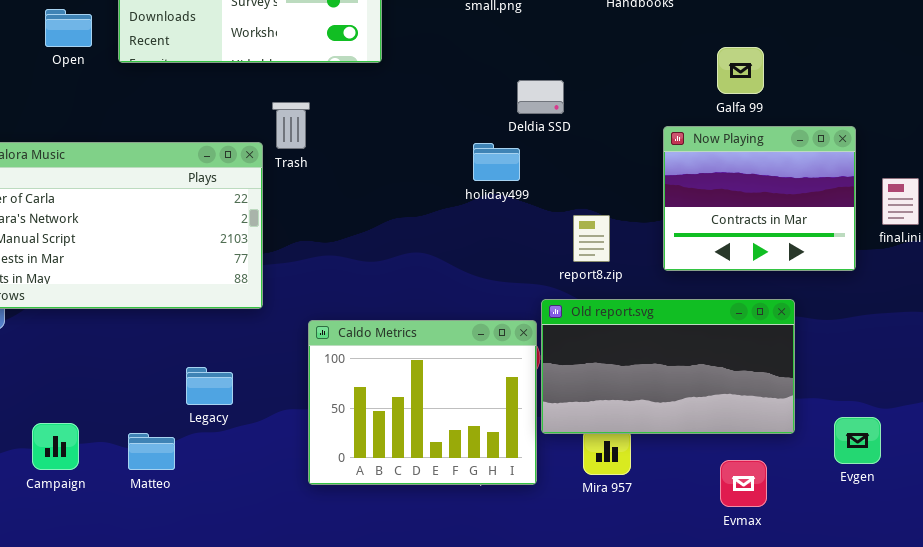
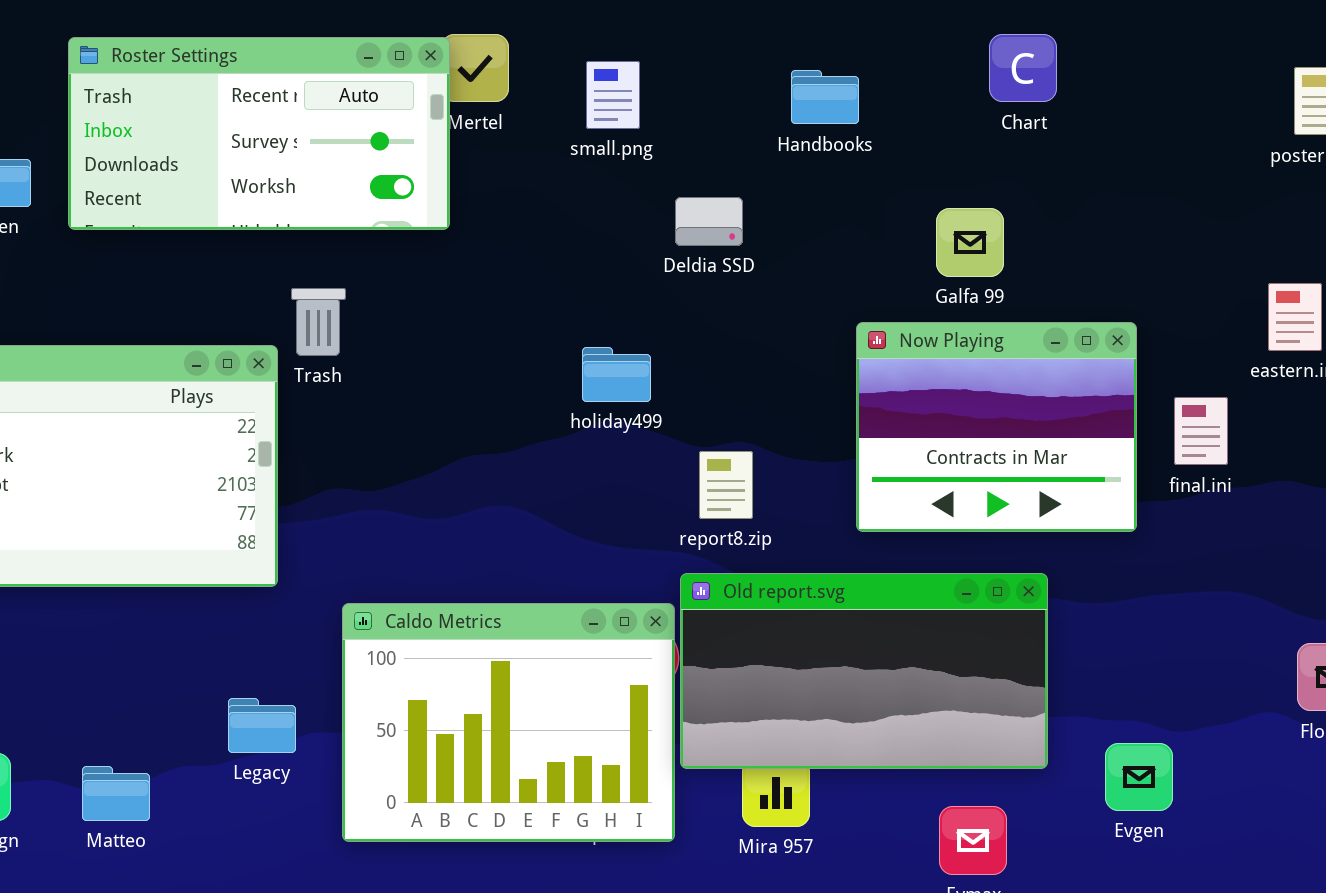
Deldia SSD: [517,80,564,114] -> [675,197,743,246], moved
report8.zip: [573,215,610,262] -> [699,451,753,519], moved
Legacy: [186,367,233,405] -> [228,698,296,753], moved

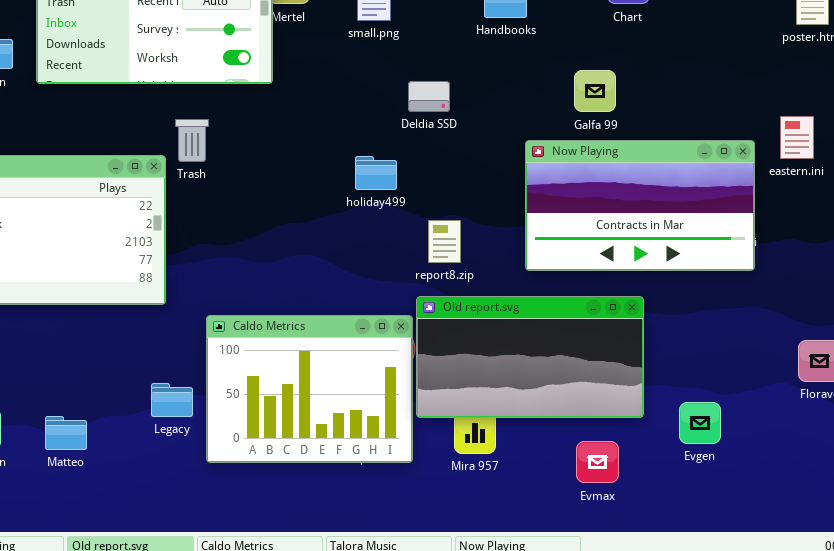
Deldia SSD: [675,197,743,246] -> [408,81,450,112], moved
Now Playing: [856,322,1137,532] -> [525,140,755,271], resized
Legacy: [228,698,296,753] -> [151,383,193,417], moved

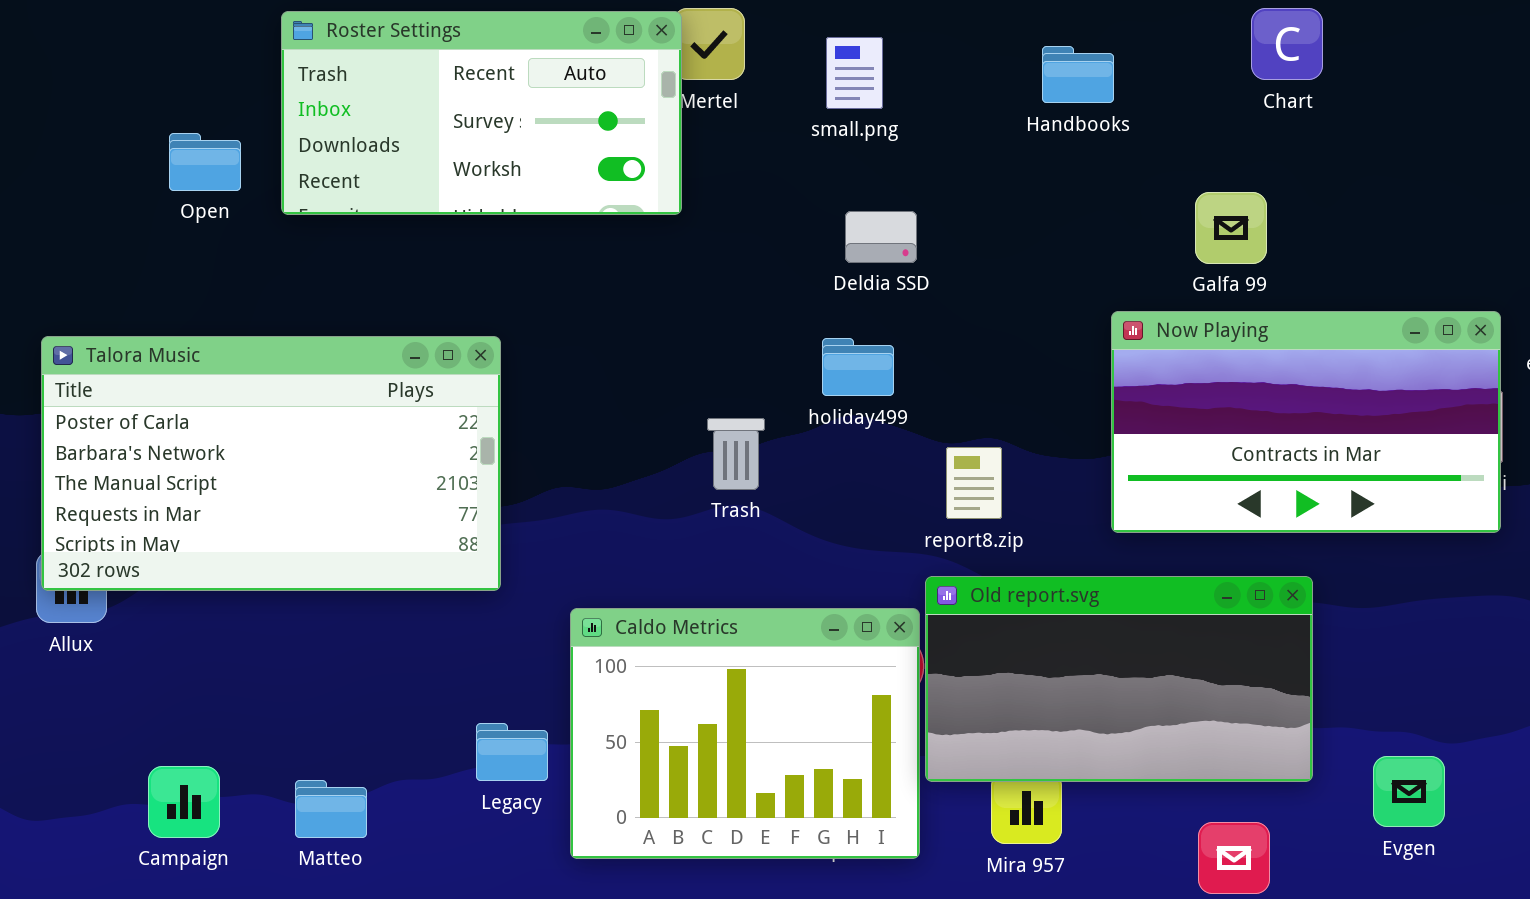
Deldia SSD: [408,81,450,112] -> [845,211,917,263], moved
Trash: [175,119,209,162] -> [707,418,765,490], moved

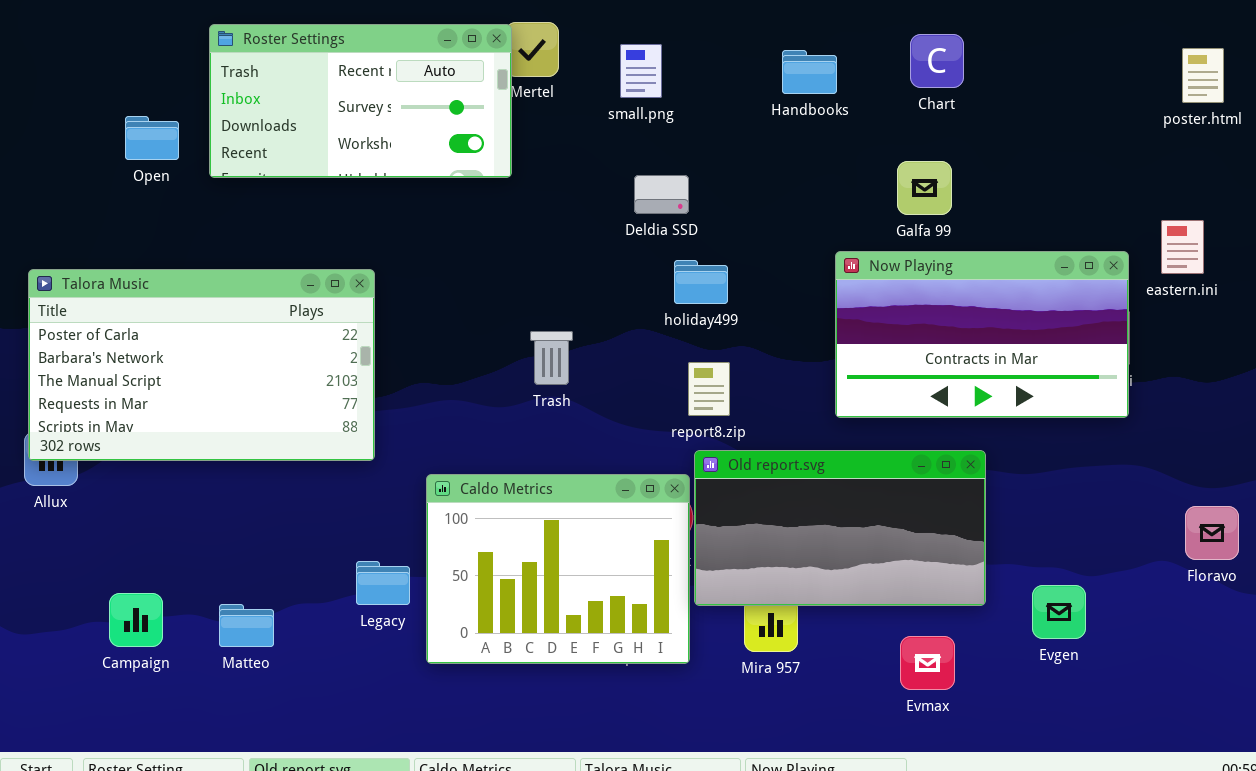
Chart: [1251,8,1323,80] -> [910,34,964,88], moved
holiday499: [822,338,894,396] -> [674,260,728,304], moved
report8.zip: [946,447,1002,519] -> [688,362,730,416], moved

